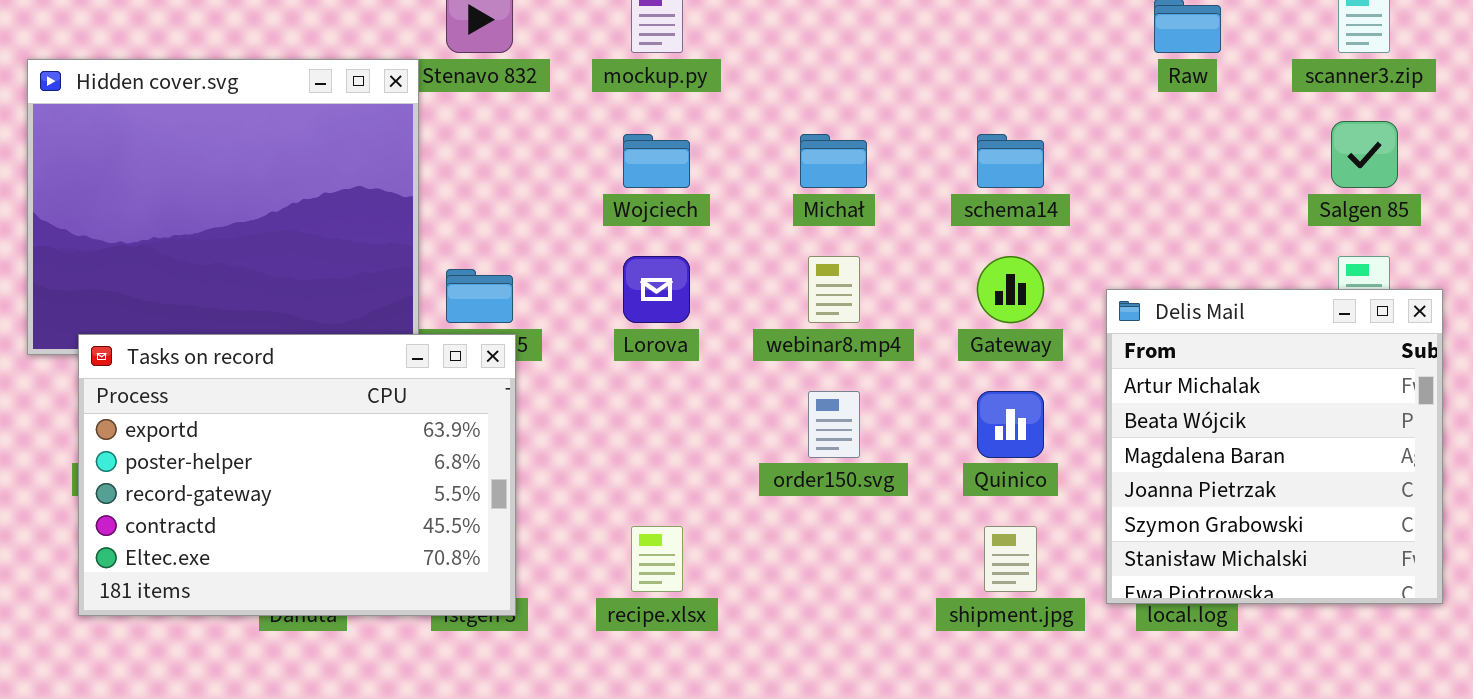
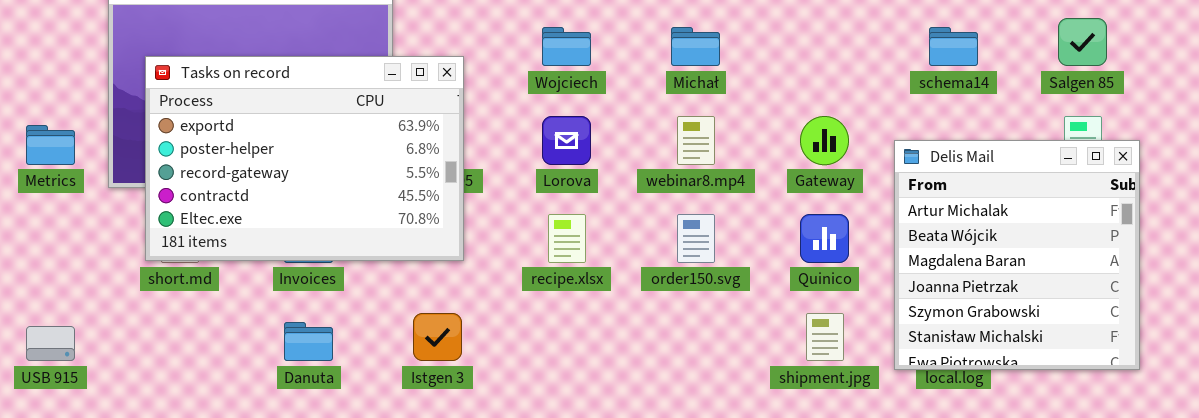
schema14: [977,134,1044,188] -> [929,27,978,66], moved
Tasks on record: [78,334,516,616] -> [145,56,464,261], moved
recipe.xlsx: [631,526,683,592] -> [548,214,586,263], moved

